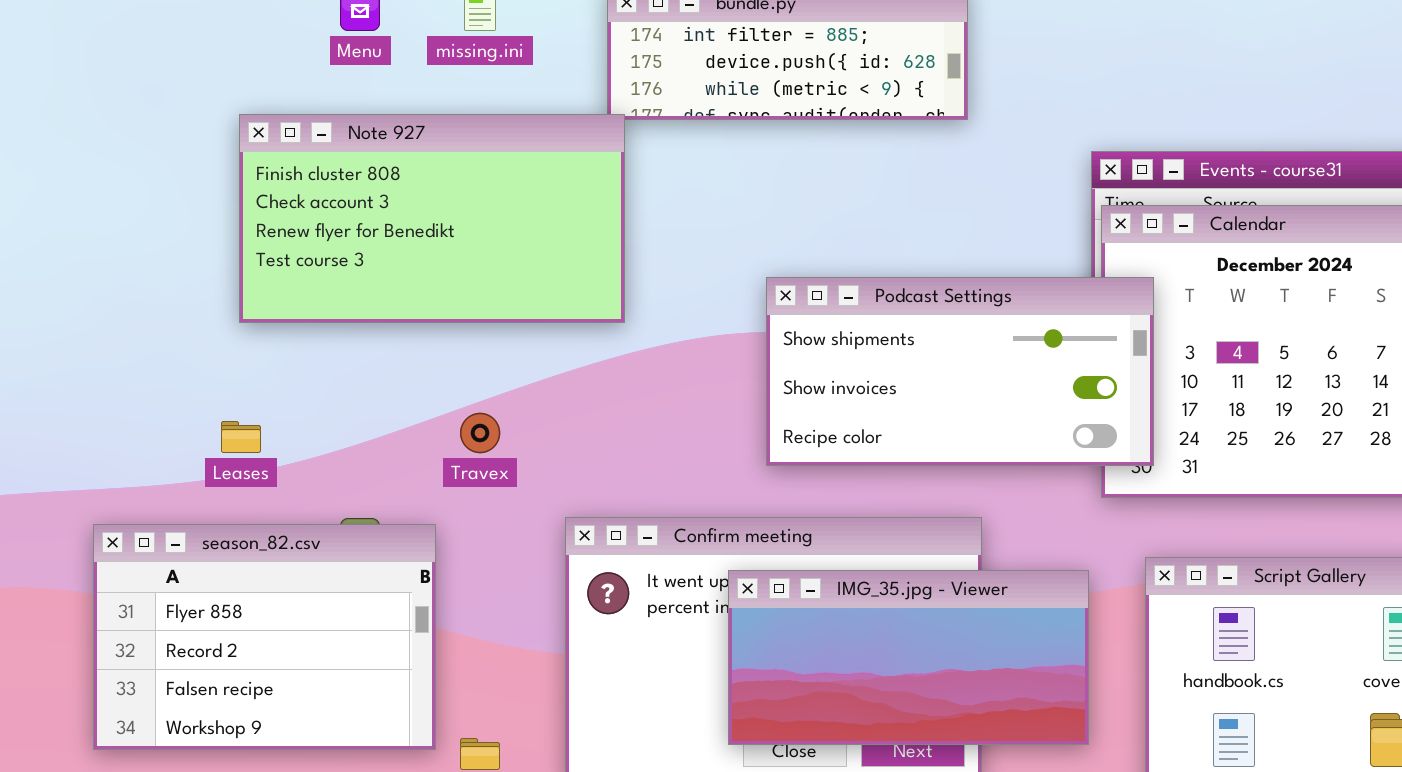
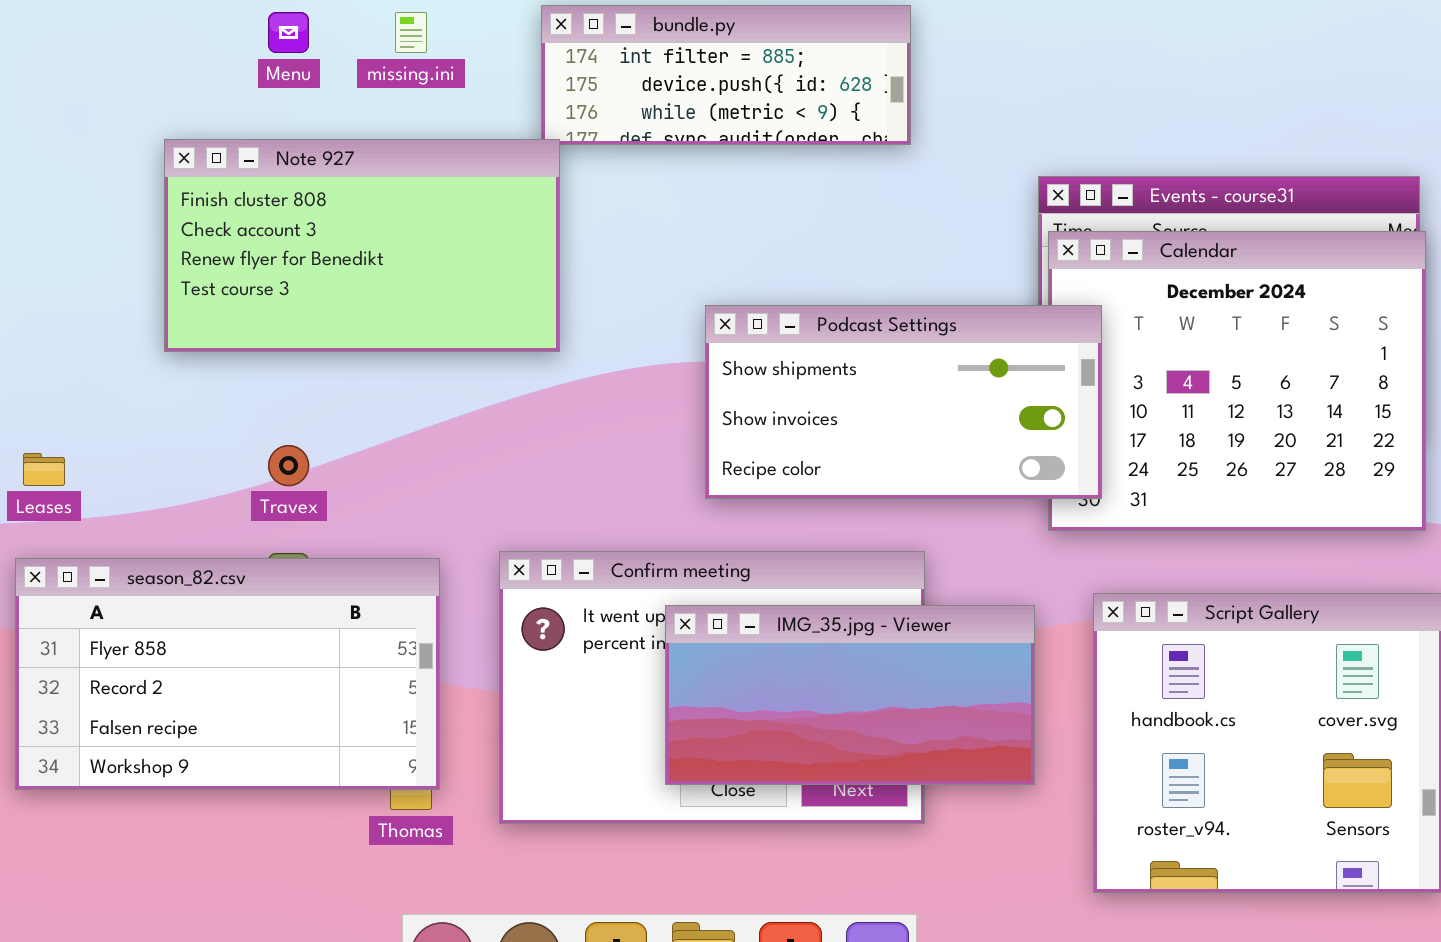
Travex: [460,413,500,453] -> [268,445,309,486], moved
Leases: [221,421,261,453] -> [23,453,65,486], moved
season_82.csv: [93,524,436,750] -> [15,558,440,790], resized

